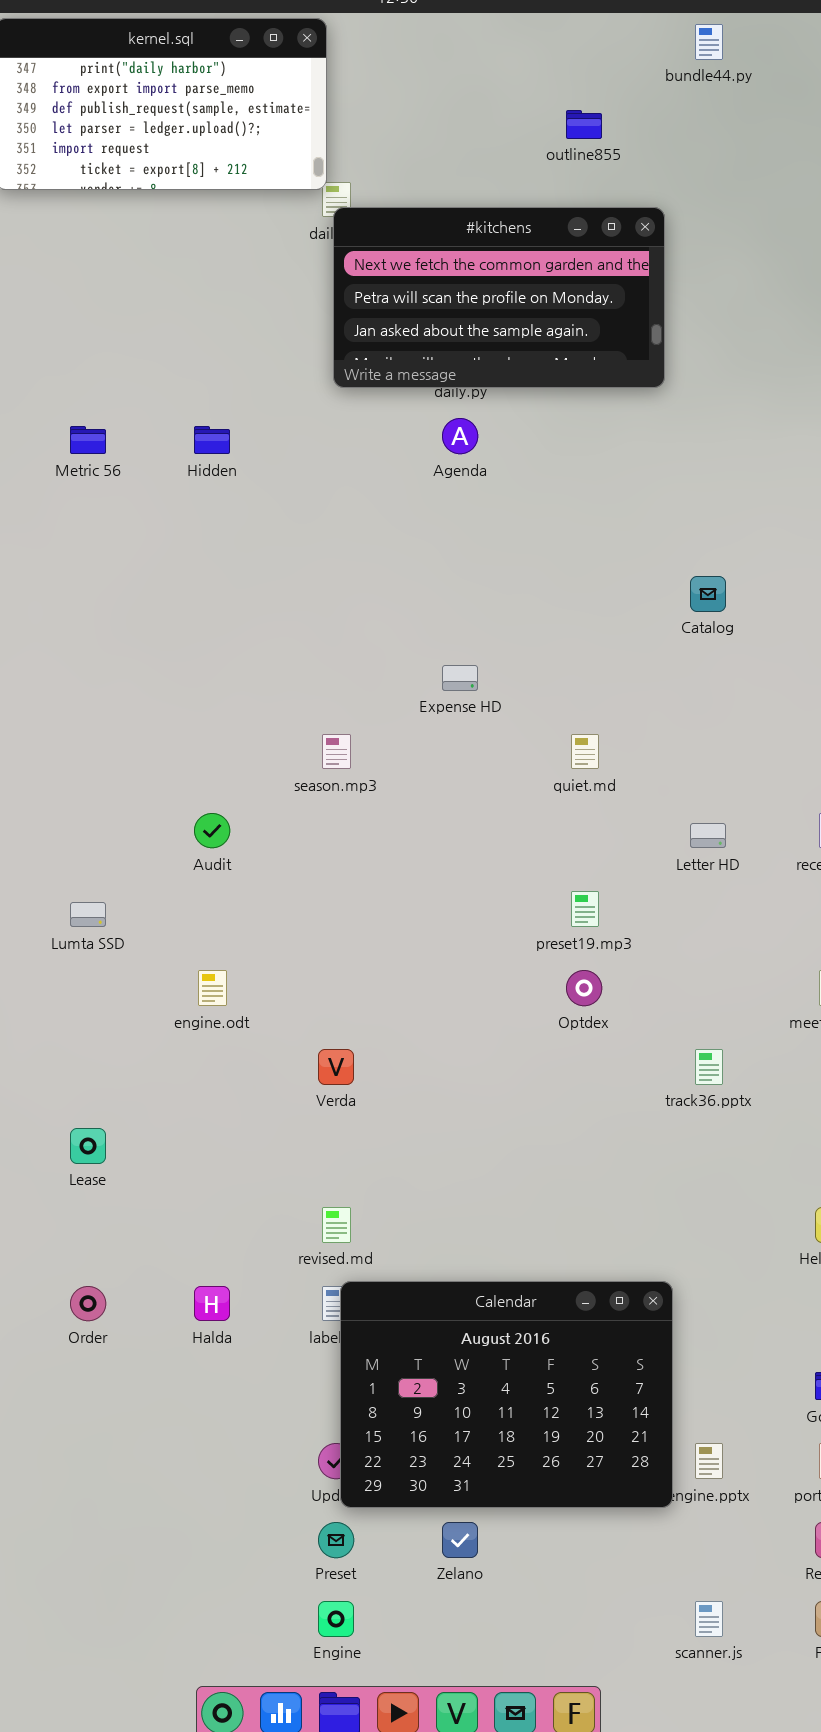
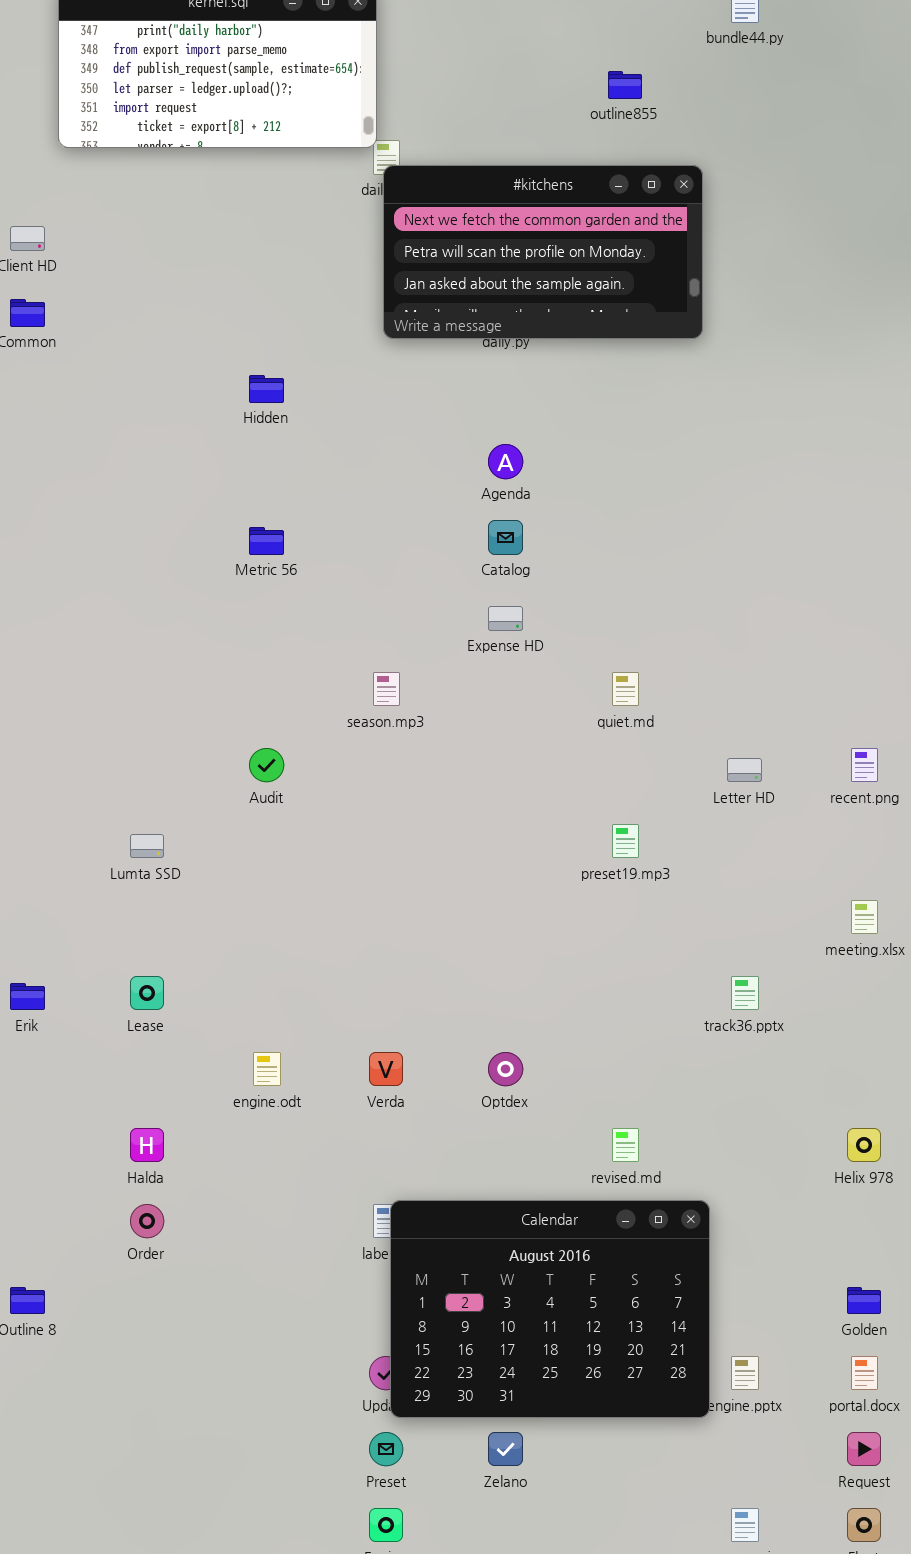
Agenda: [442,418,478,454] -> [488,444,523,479], moved
Metric 56: [70,426,106,454] -> [249,527,284,555], moved
Catalog: [690,576,726,612] -> [488,520,523,555], moved
engine.odt: [198,970,227,1006] -> [253,1052,281,1086], moved
Optdex: [566,970,602,1006] -> [488,1052,523,1086], moved
Verda: [318,1049,354,1085] -> [369,1052,403,1086], moved
Lease: [70,1128,106,1164] -> [130,976,164,1010], moved
revised.md: [322,1207,351,1243] -> [612,1128,639,1162], moved
Halda: [194,1286,230,1321] -> [130,1128,164,1162], moved

